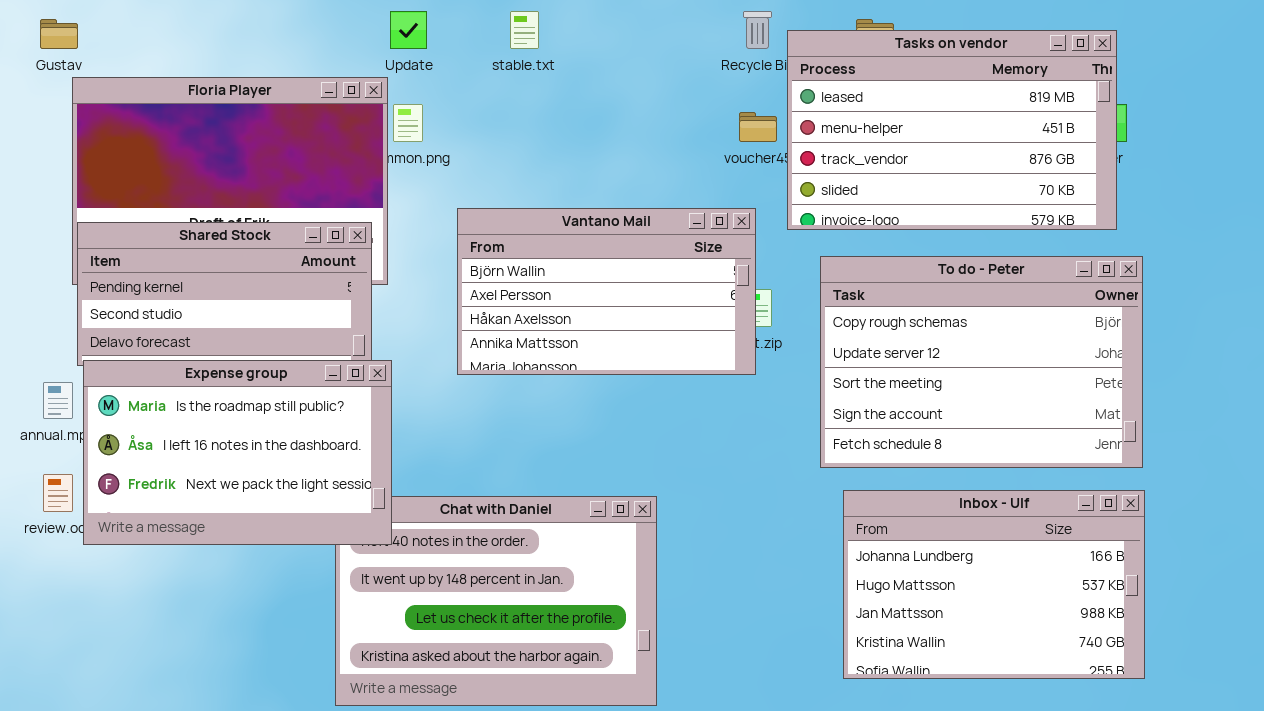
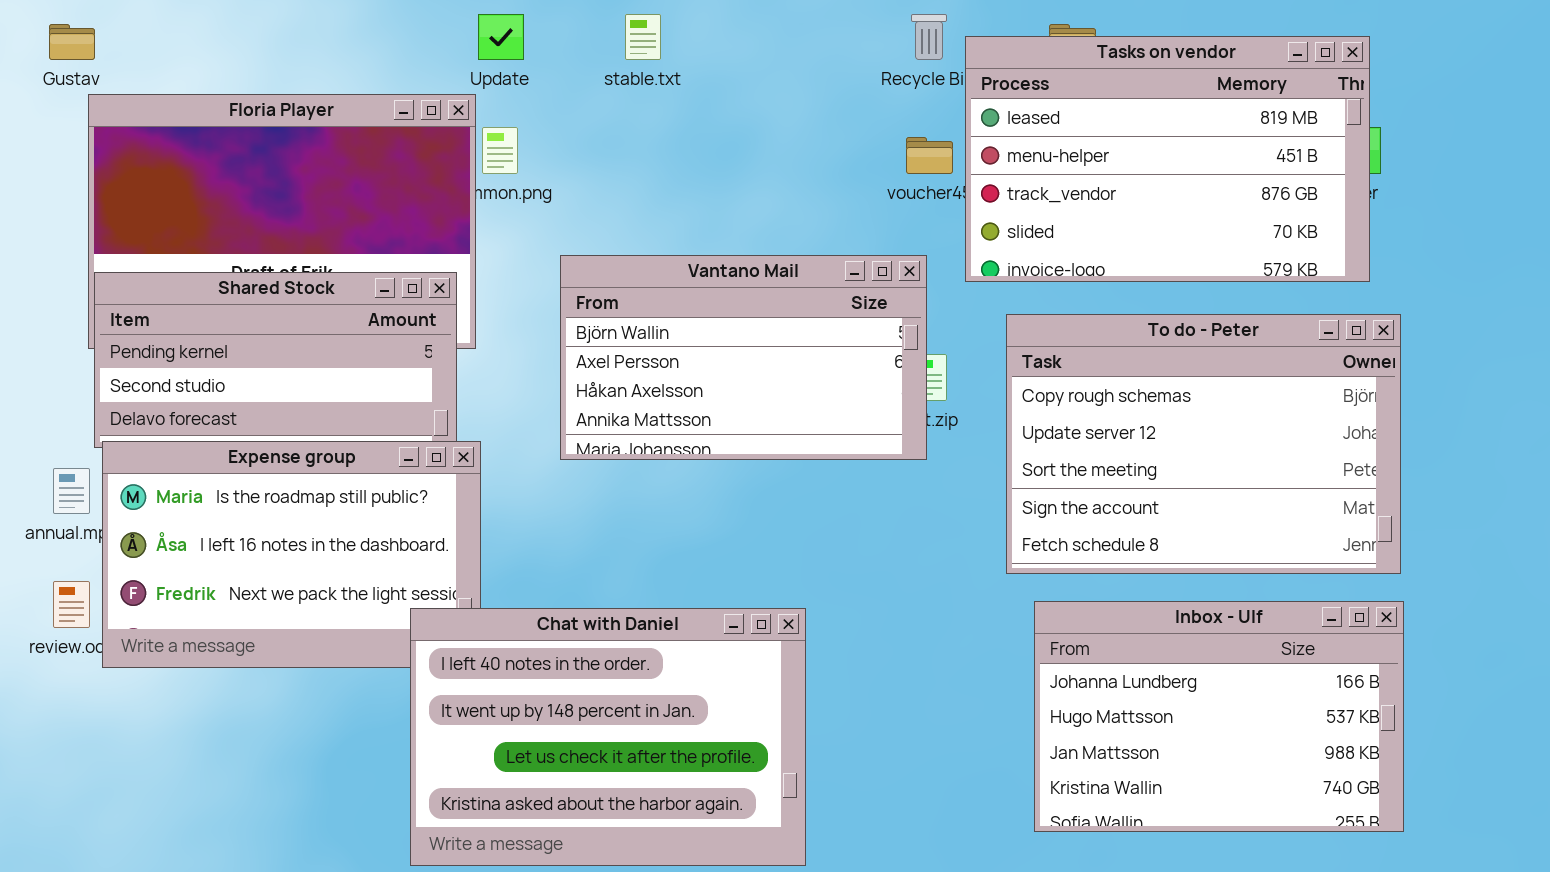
Chat with Daniel: [335,496,657,706] -> [410,608,806,866], raised

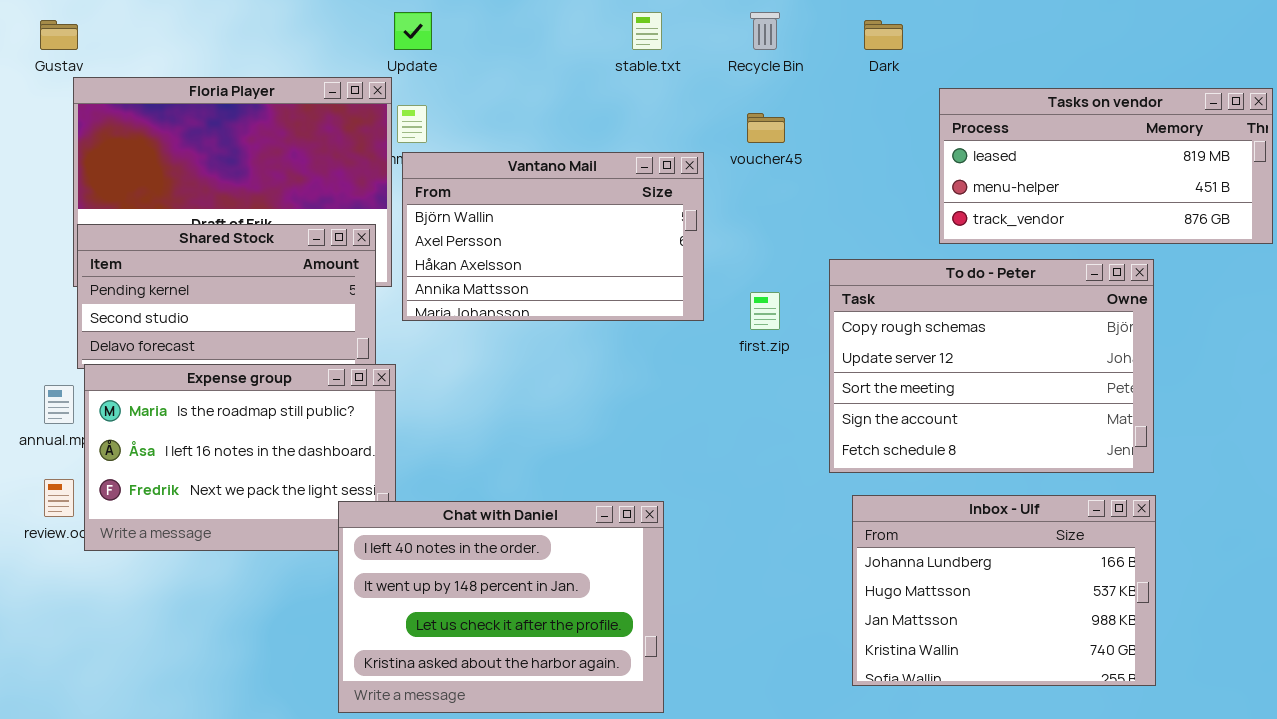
stable.txt: [625,14,661,60] -> [632,12,662,50], moved
Tasks on vendor: [965,36,1370,282] -> [939,88,1273,244], moved, resized
Vantano Mail: [560,255,927,460] -> [402,152,704,321], moved

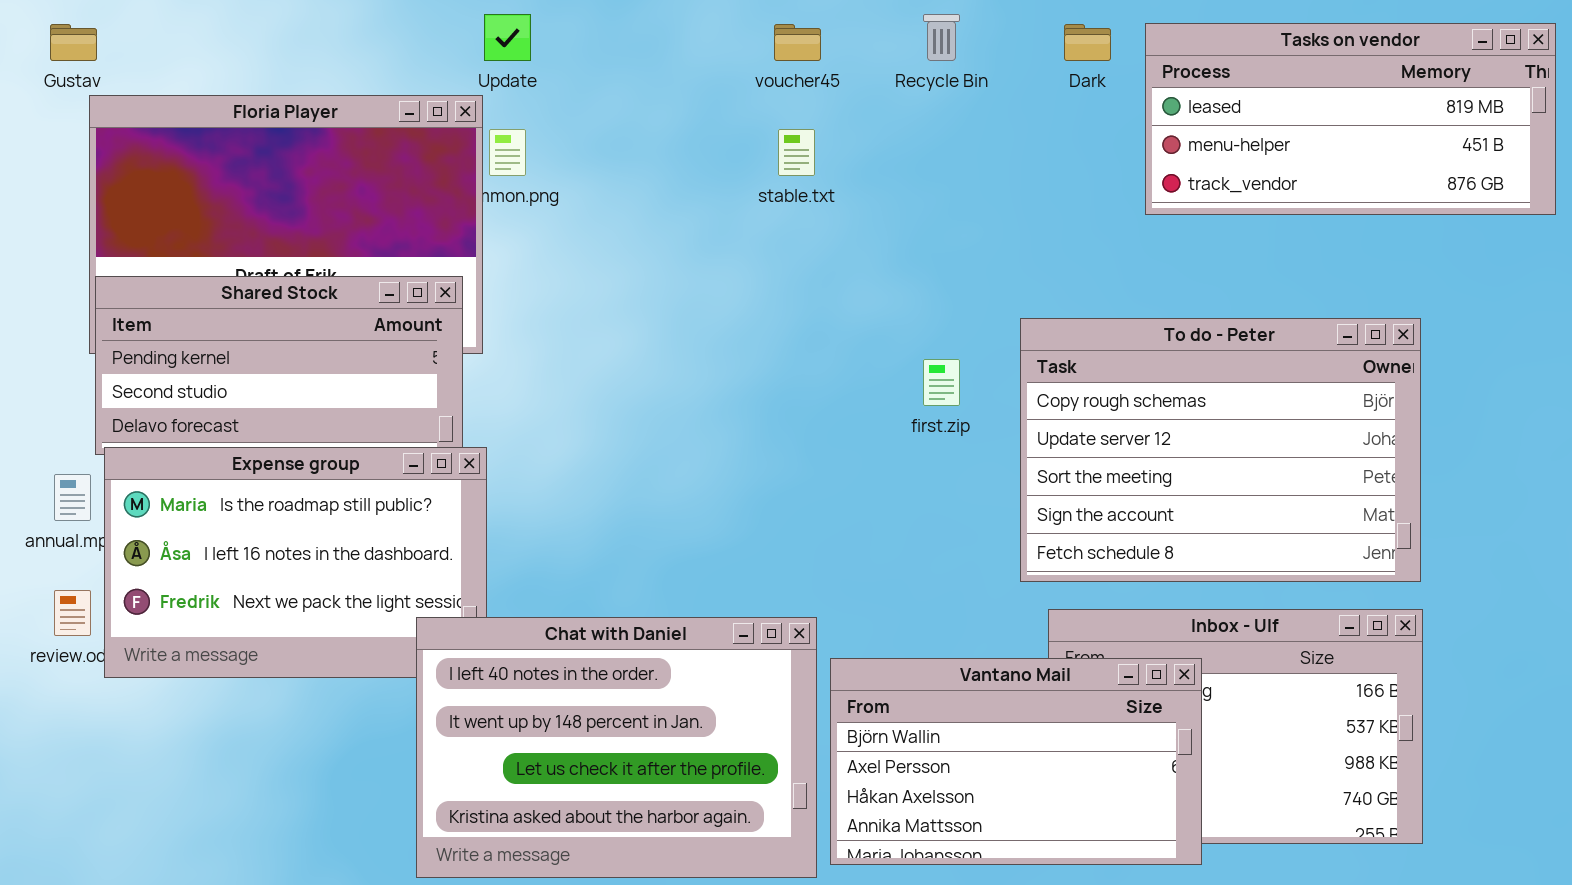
stable.txt: [632,12,662,50] -> [778,129,815,176], moved
Tasks on vendor: [939,88,1273,244] -> [1145,23,1556,215], moved
voucher45: [747,113,785,143] -> [774,24,821,61], moved
Vantano Mail: [402,152,704,321] -> [830,658,1202,865], moved

